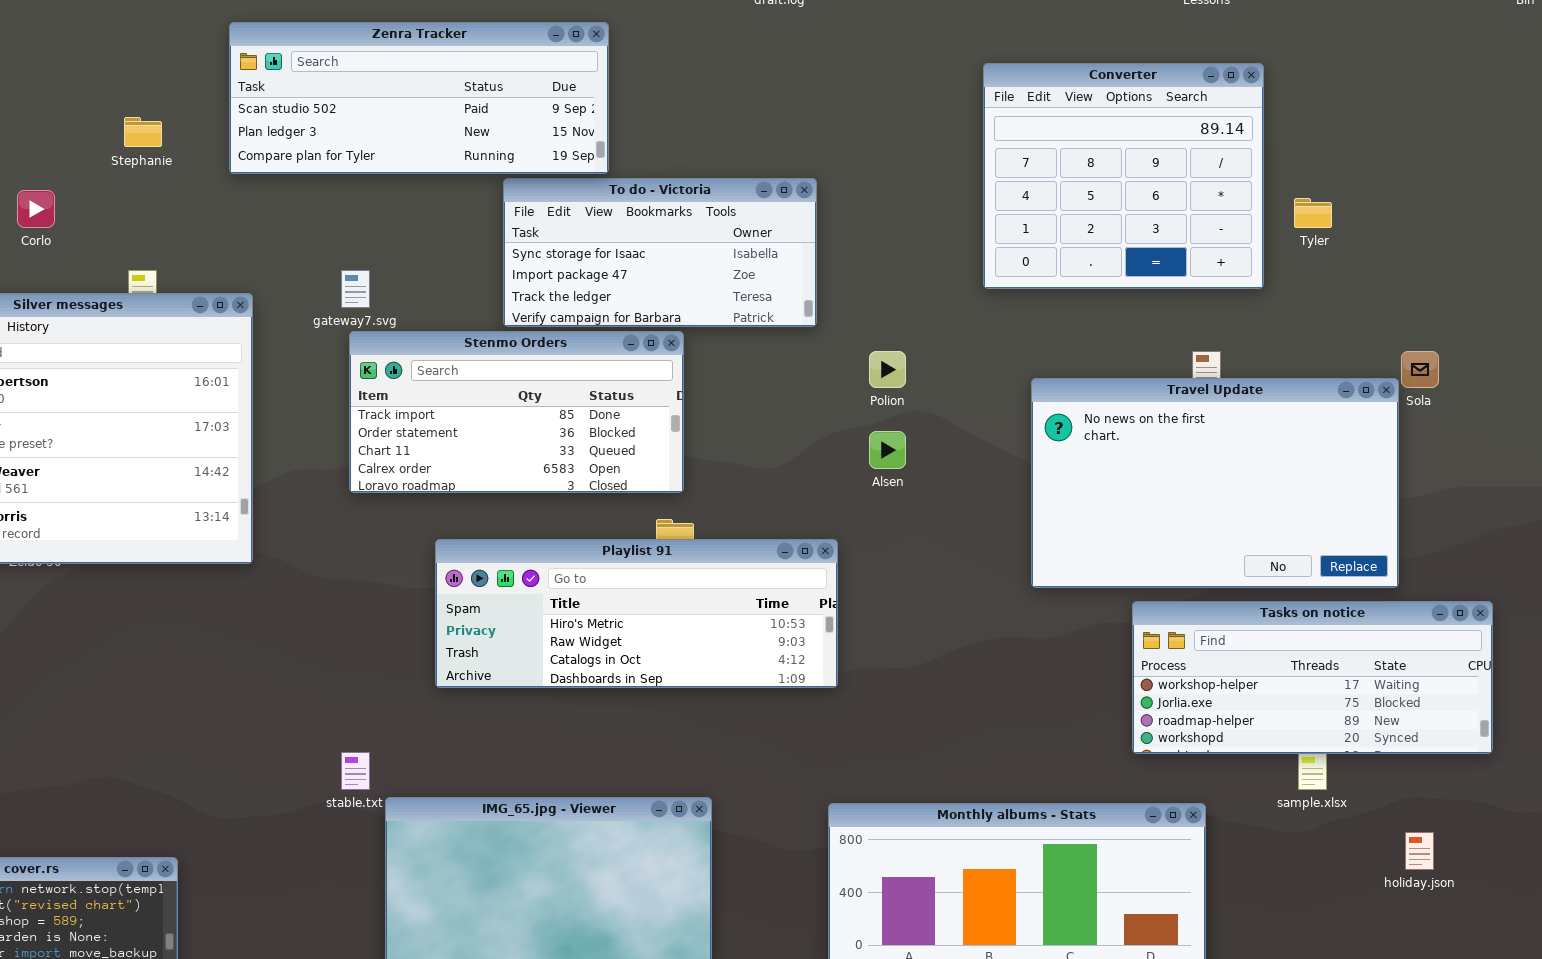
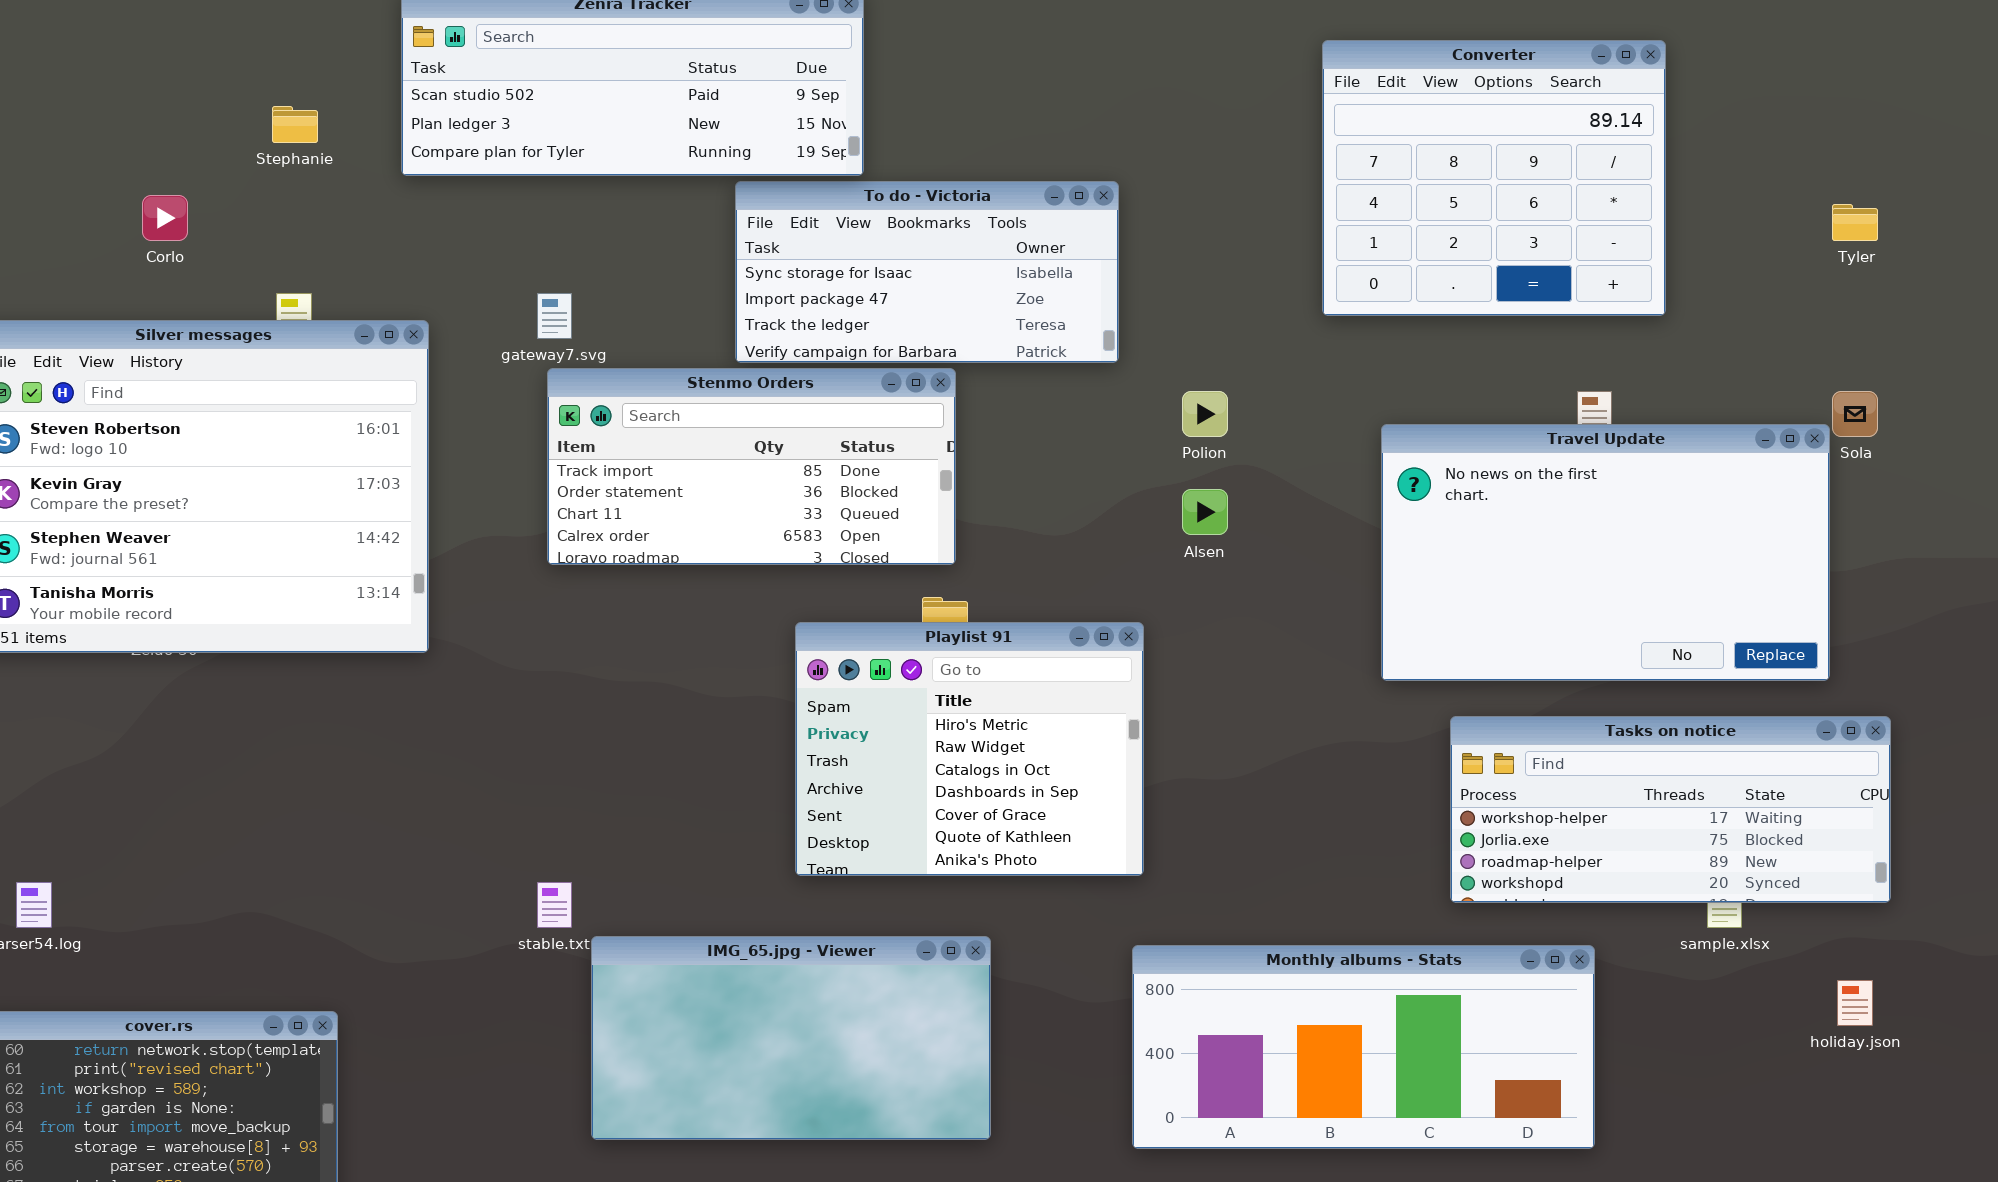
Tyler: [1294,198,1332,228] -> [1832,204,1878,241], moved
Playlist 91: [435,539,838,688] -> [795,622,1144,876], resized
Tasks on notice: [1132,601,1493,754] -> [1450,716,1891,903], moved

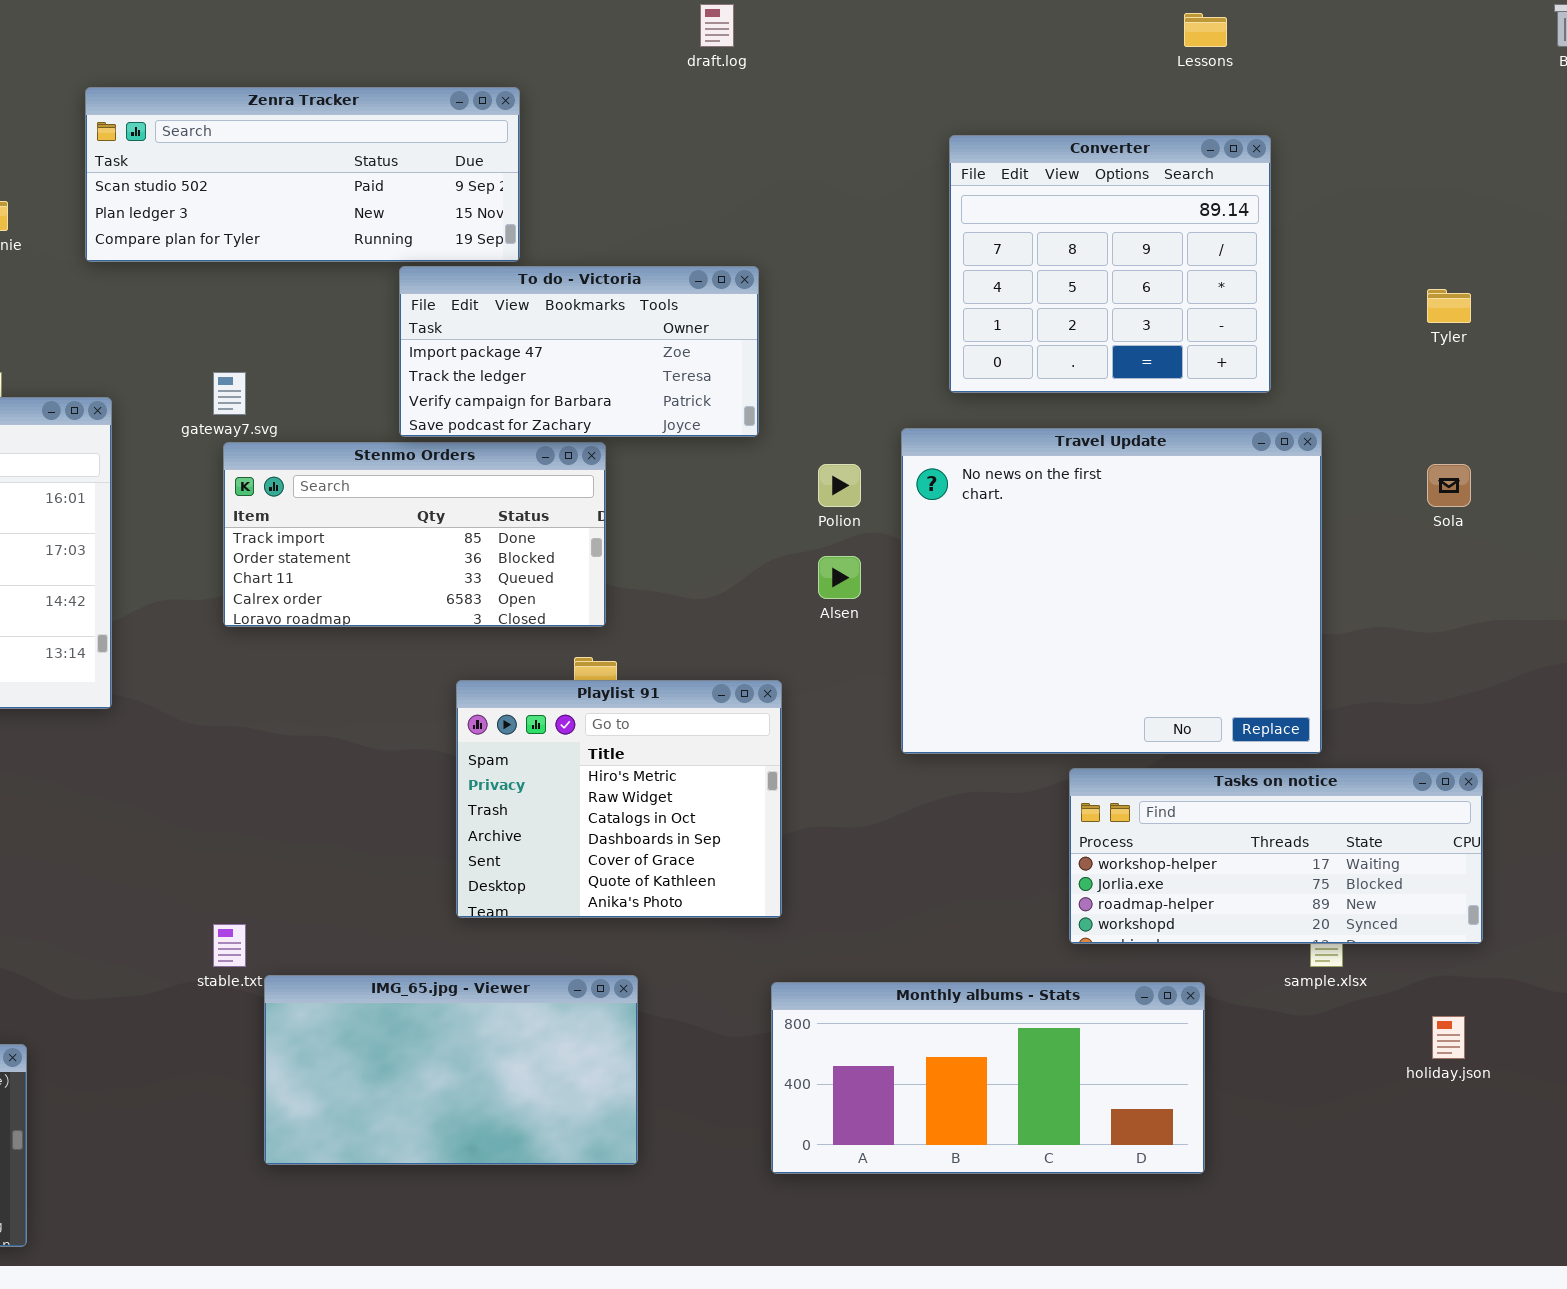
To do - Victoria: [735,181,1119,363] -> [399,266,759,437], scrolled down 1 row
Travel Update: [1381,424,1830,681] -> [901,428,1322,754], moved, resized

